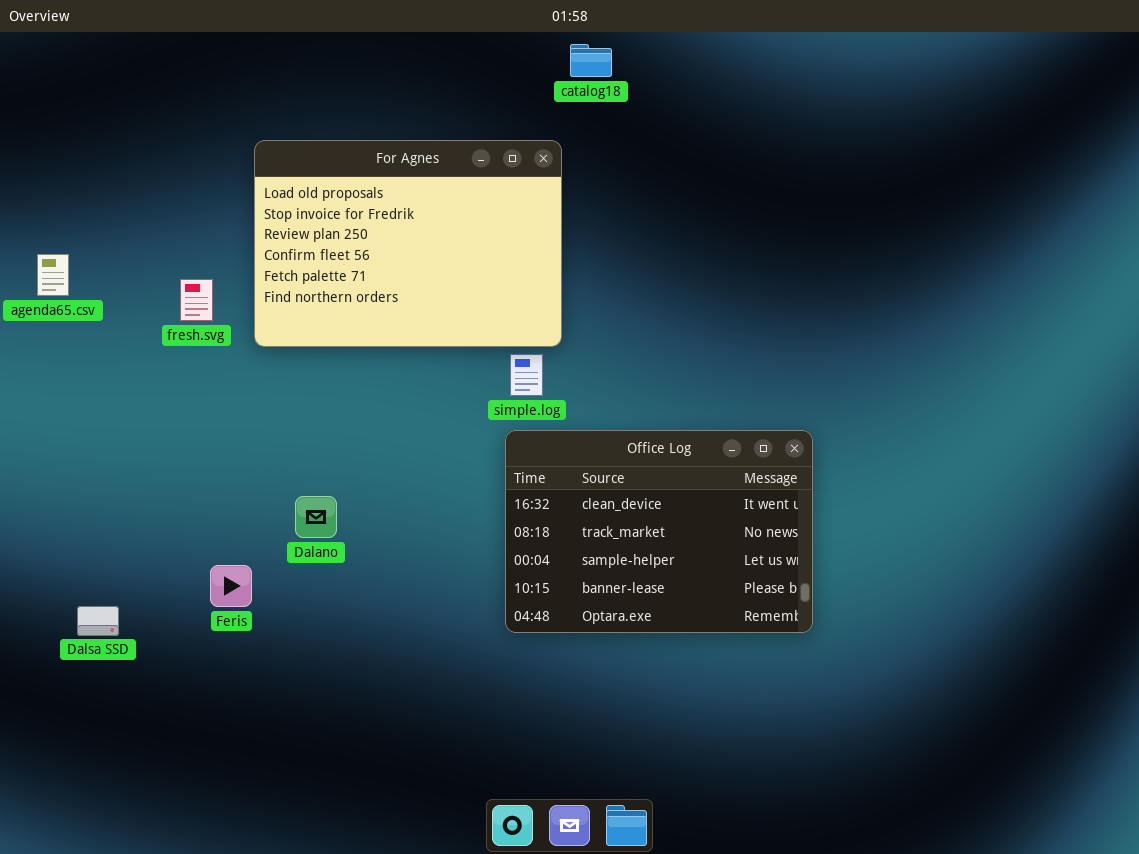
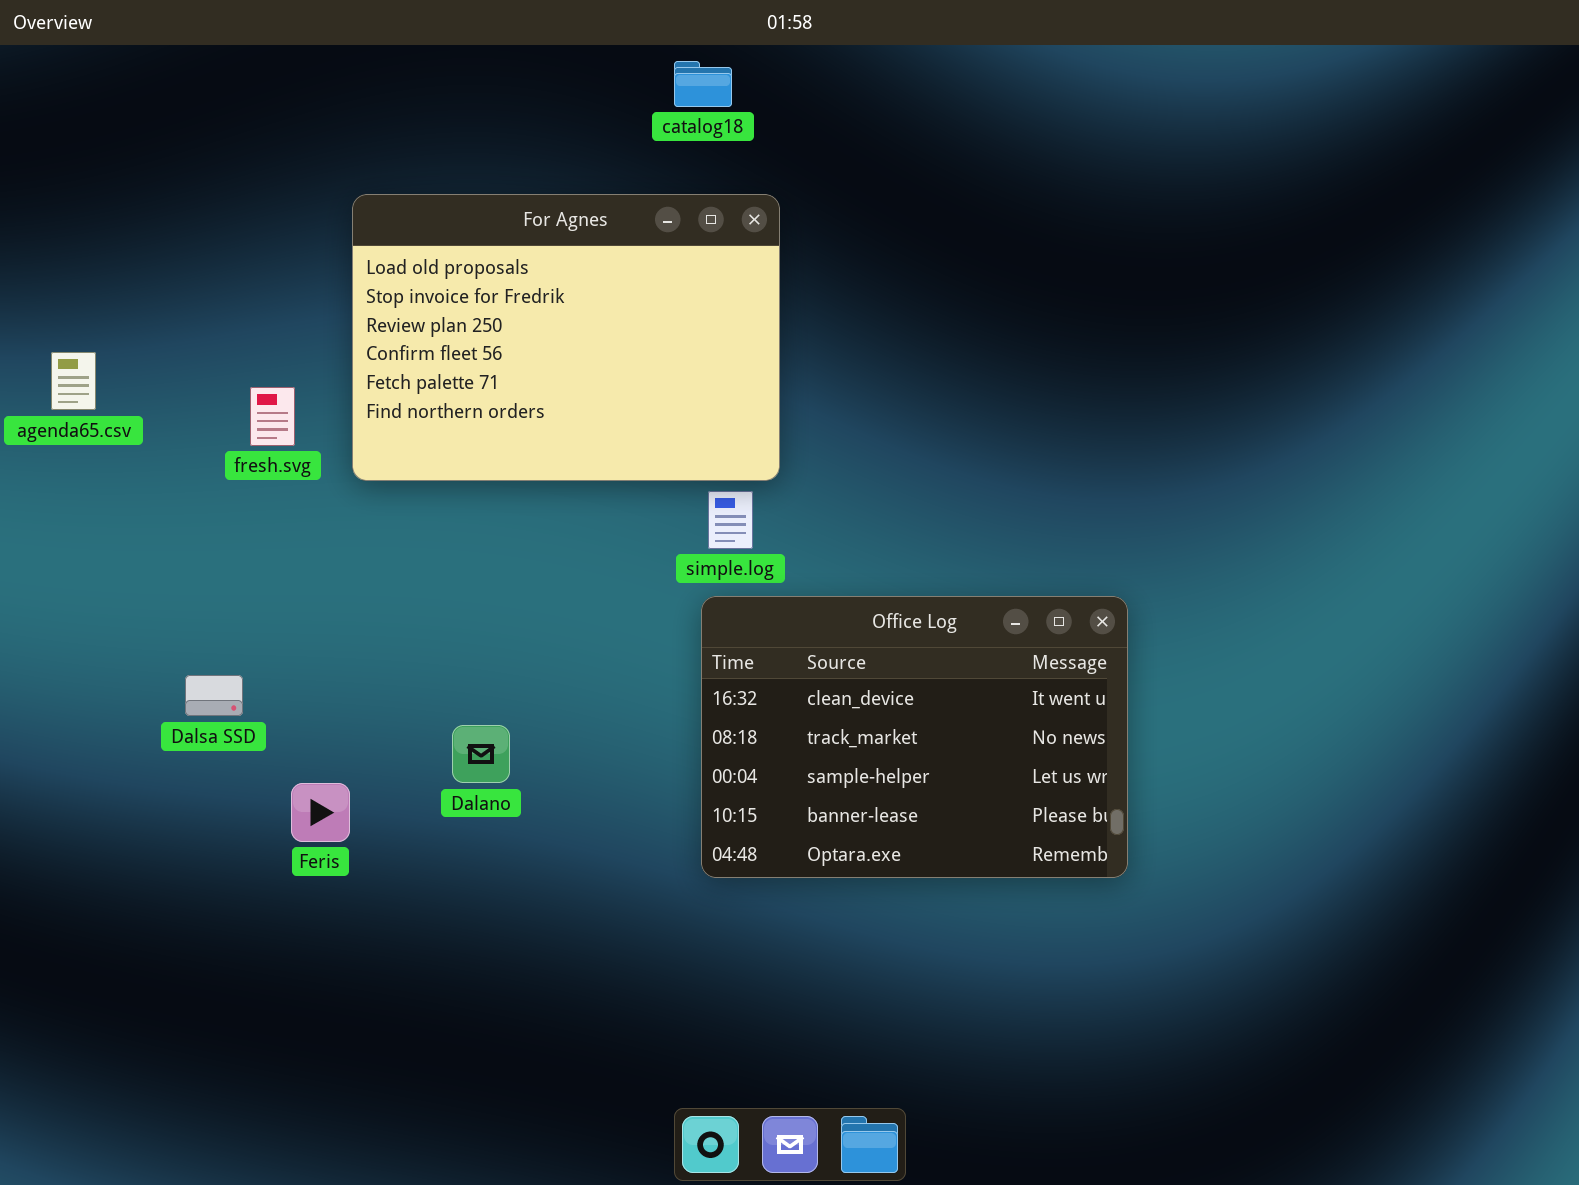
catalog18: [570,44,612,77] -> [674,61,732,107], moved
Dalano: [295,496,337,538] -> [452,725,510,783], moved
Dalsa SSD: [77,606,119,636] -> [185,675,243,716], moved

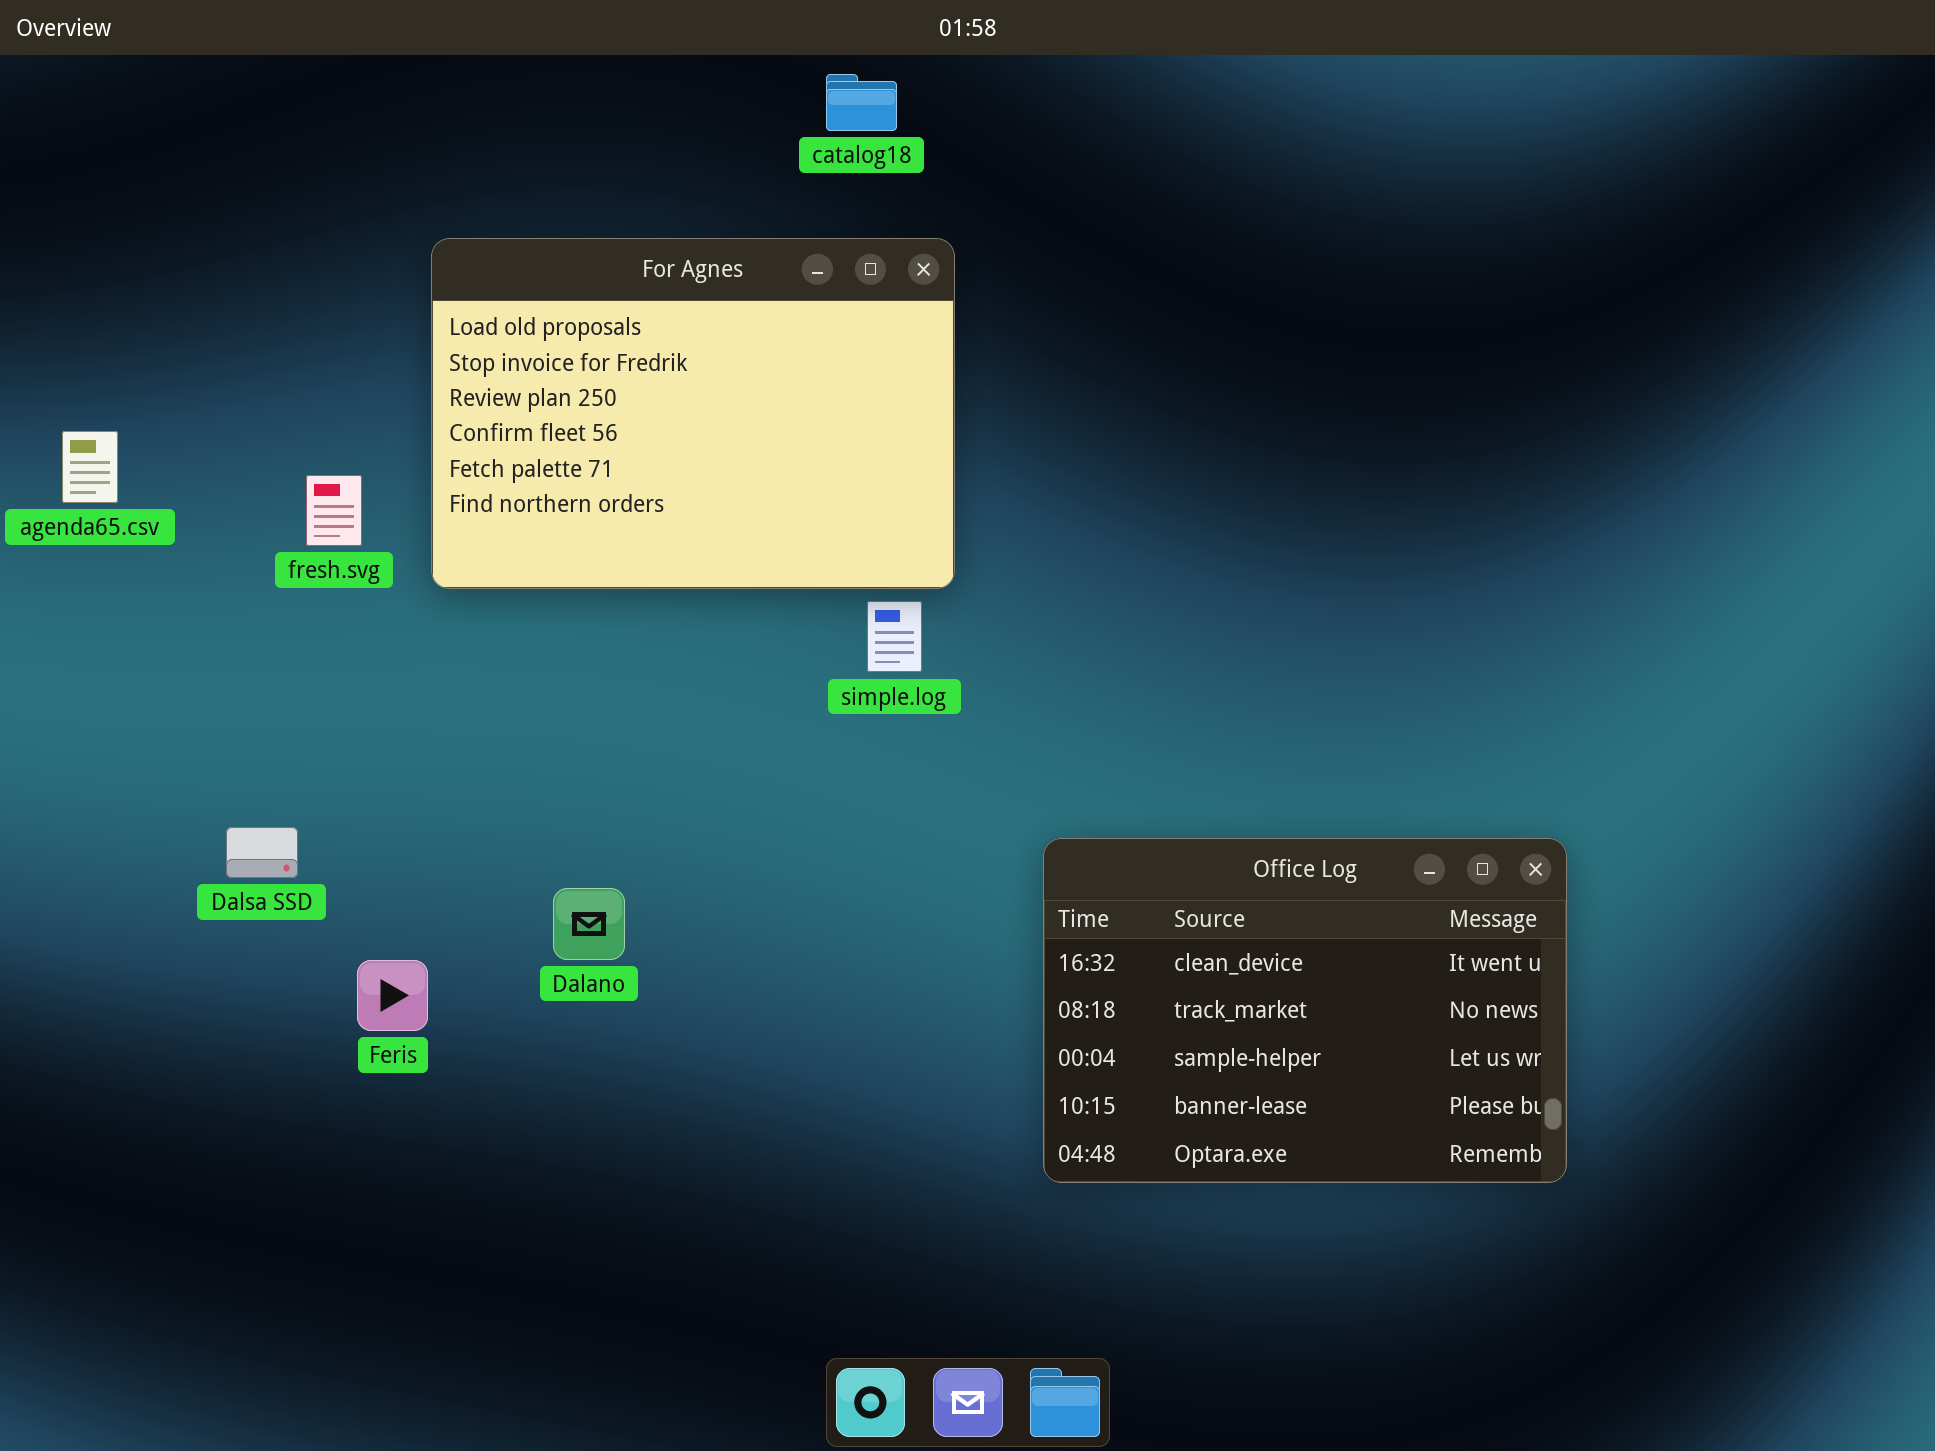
Office Log: [701,596,1128,878] -> [1043,838,1567,1183], moved

